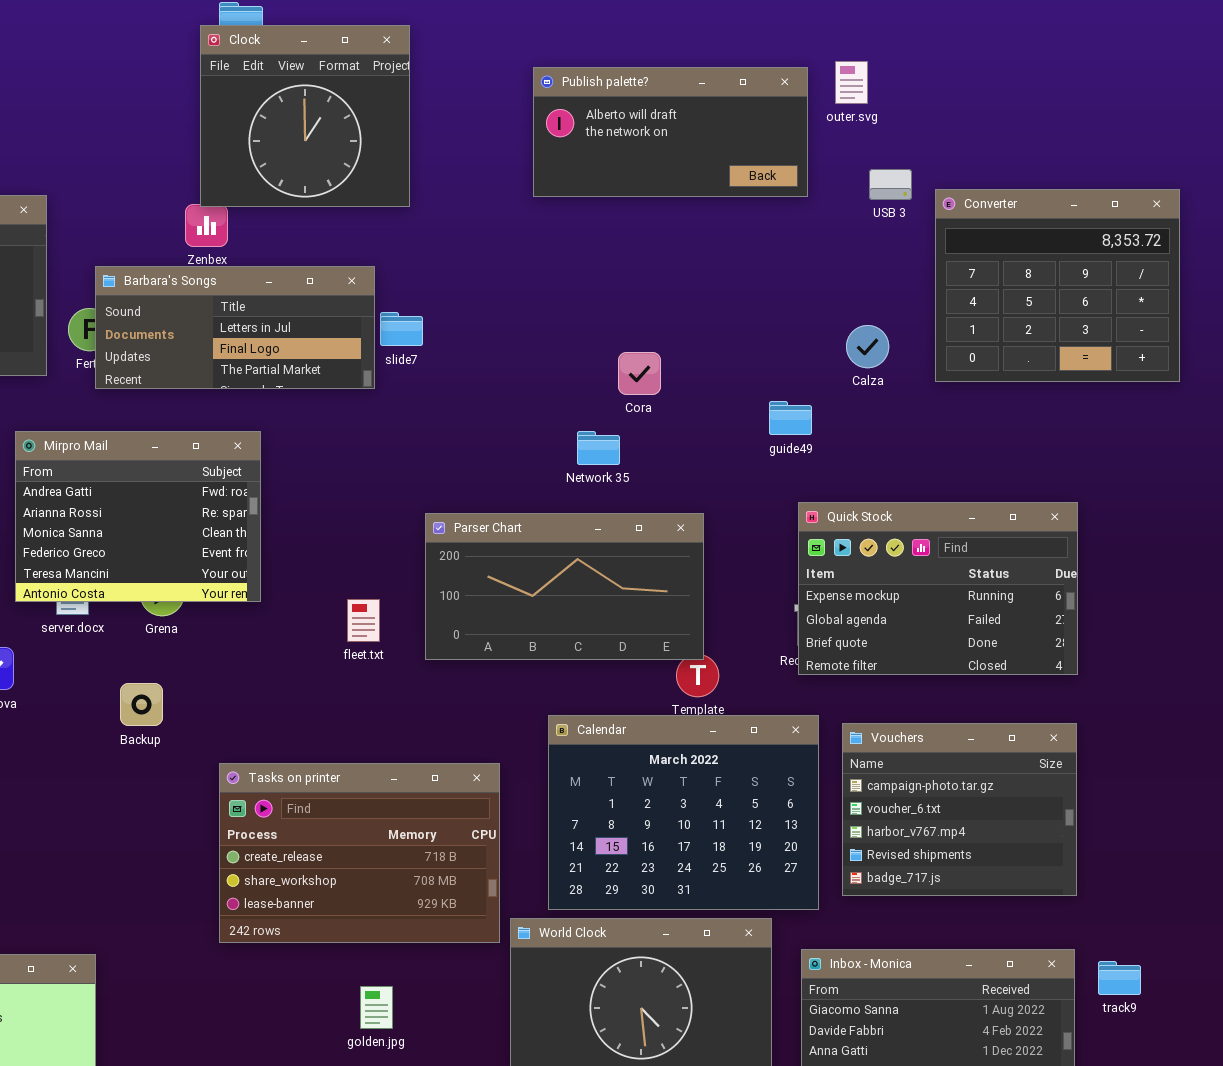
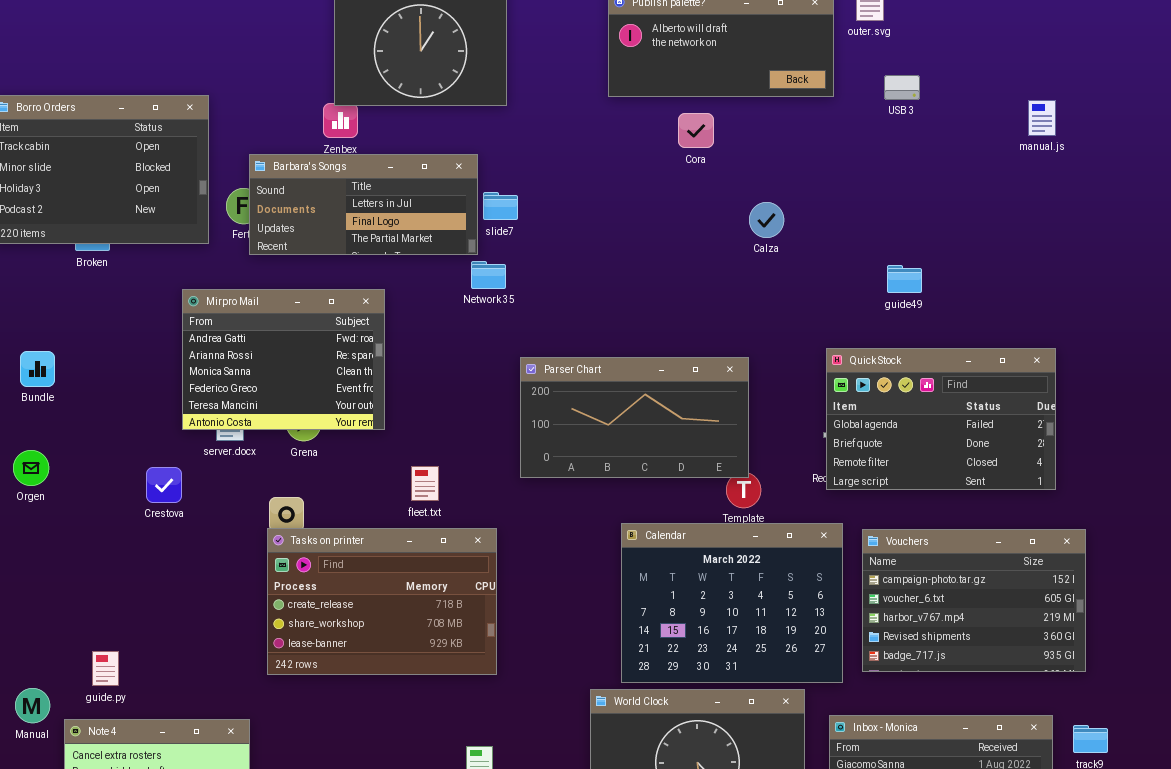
Converter: [935,189,1180,382] -> none, closed
Calza: [846,325,889,368] -> [749,202,784,238], moved
Cora: [618,352,661,395] -> [678,113,714,148], moved
guide49: [769,401,812,435] -> [887,265,922,293], moved
Network 35: [577,431,620,465] -> [471,261,506,289], moved
Quick Stock: [798,502,1078,675] -> [826,348,1056,490], scrolled down 1 row
fleet.txt: [347,599,380,642] -> [411,466,439,501], moved
Vouchers: [842,723,1077,896] -> [862,529,1086,672], resized
Tasks on printer: [219,763,500,943] -> [267,528,497,675], moved

